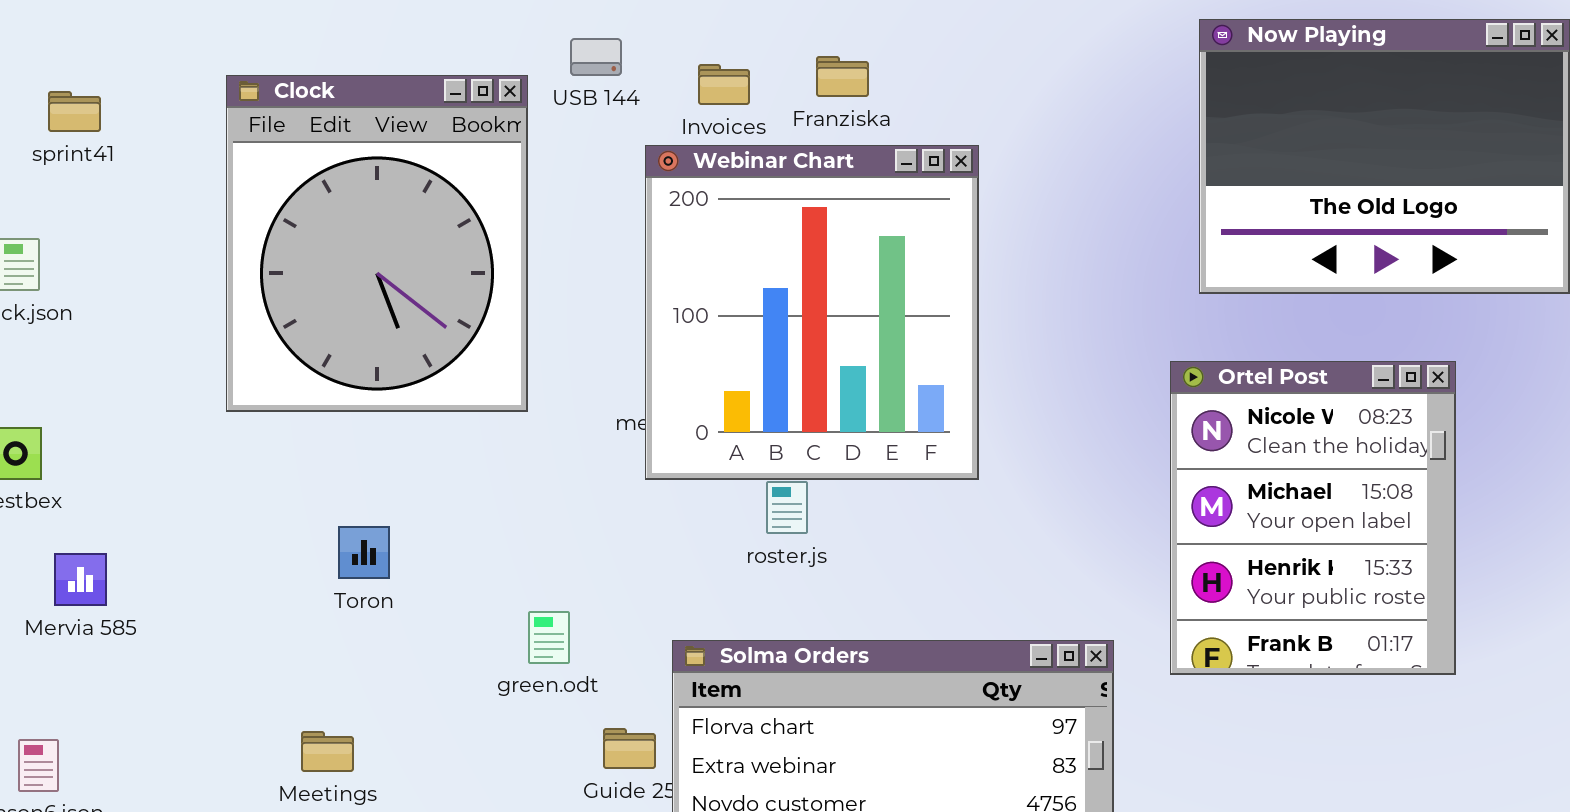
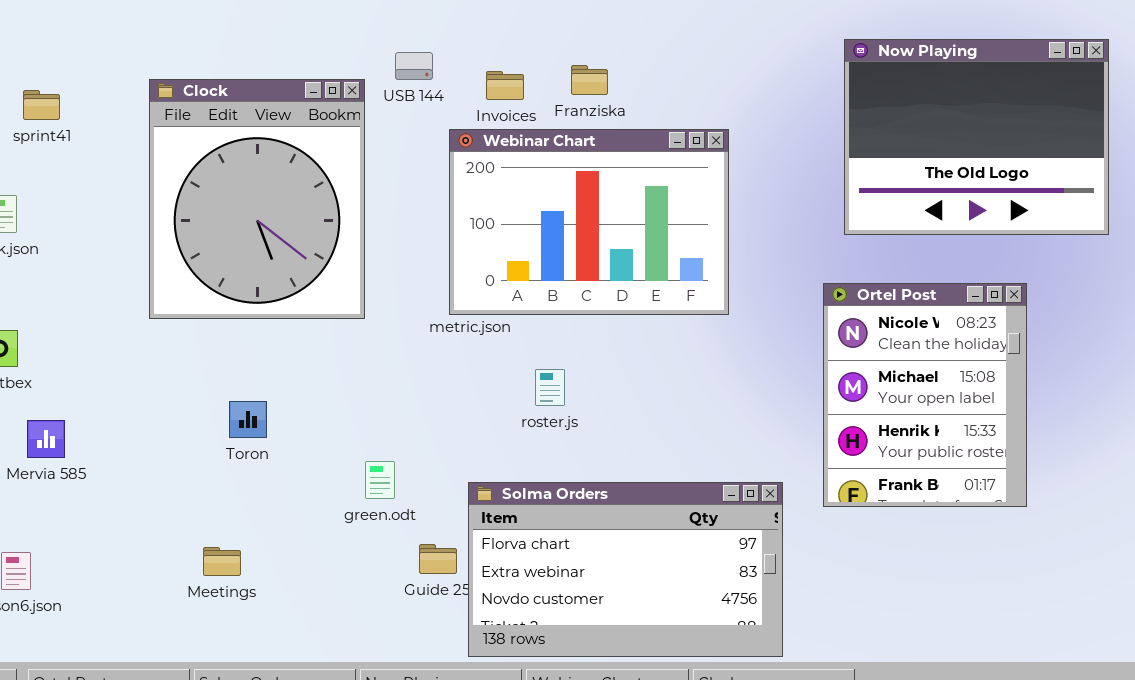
Webinar Chart: [645,145,979,480] -> [449,129,729,315], resized

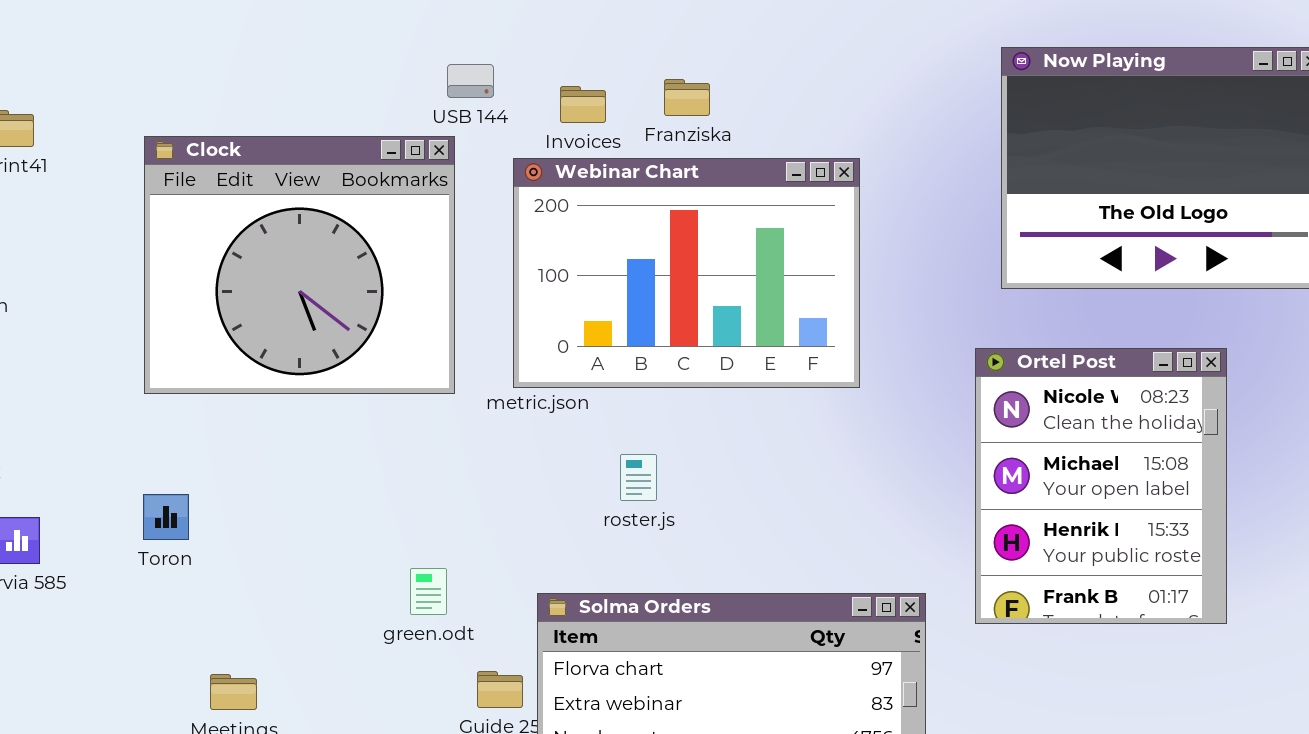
Clock: [149,79,365,319] -> [144,136,455,394], resized
Toron: [229,401,267,438] -> [143,494,189,540], moved

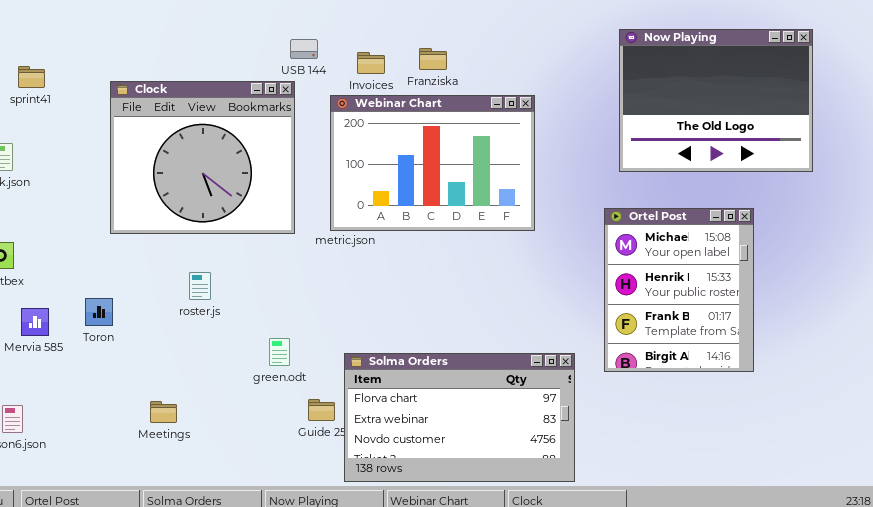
Ortel Post: [975,348,1227,624] -> [604,208,754,372], scrolled down 1 row
roster.js: [620,454,657,501] -> [189,272,211,300], moved
Toron: [143,494,189,540] -> [85,298,113,326], moved

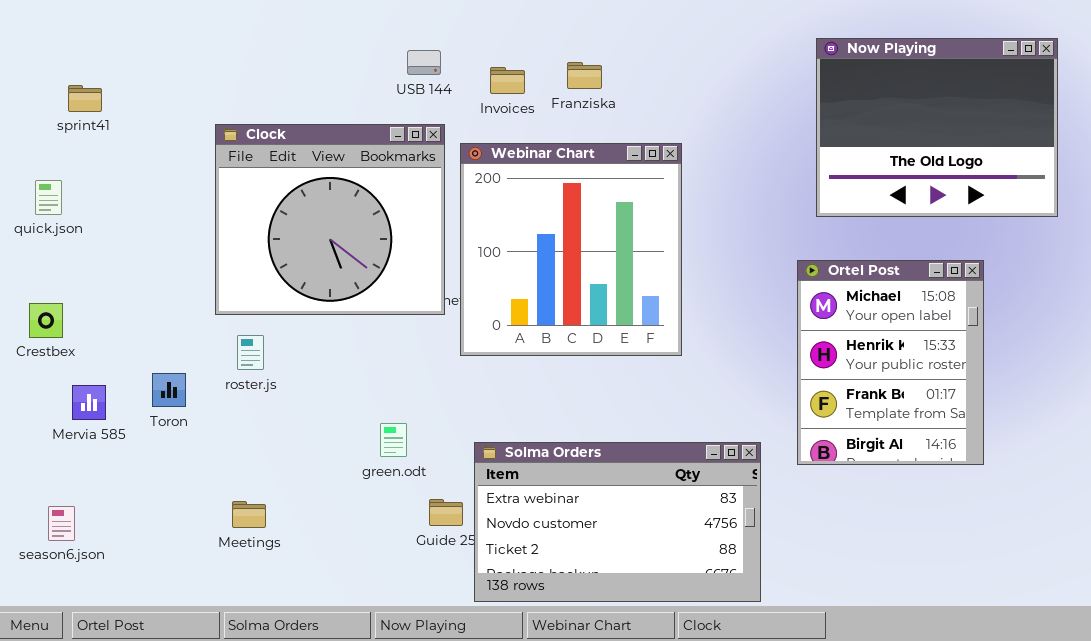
Clock: [110,81,295,234] -> [215,124,445,315], moved
Webinar Chart: [330,95,535,231] -> [460,143,682,356], moved, resized
roster.js: [189,272,211,300] -> [237,335,264,370], moved
Solma Orders: [344,353,575,482] -> [474,442,761,602], scrolled down 1 row

